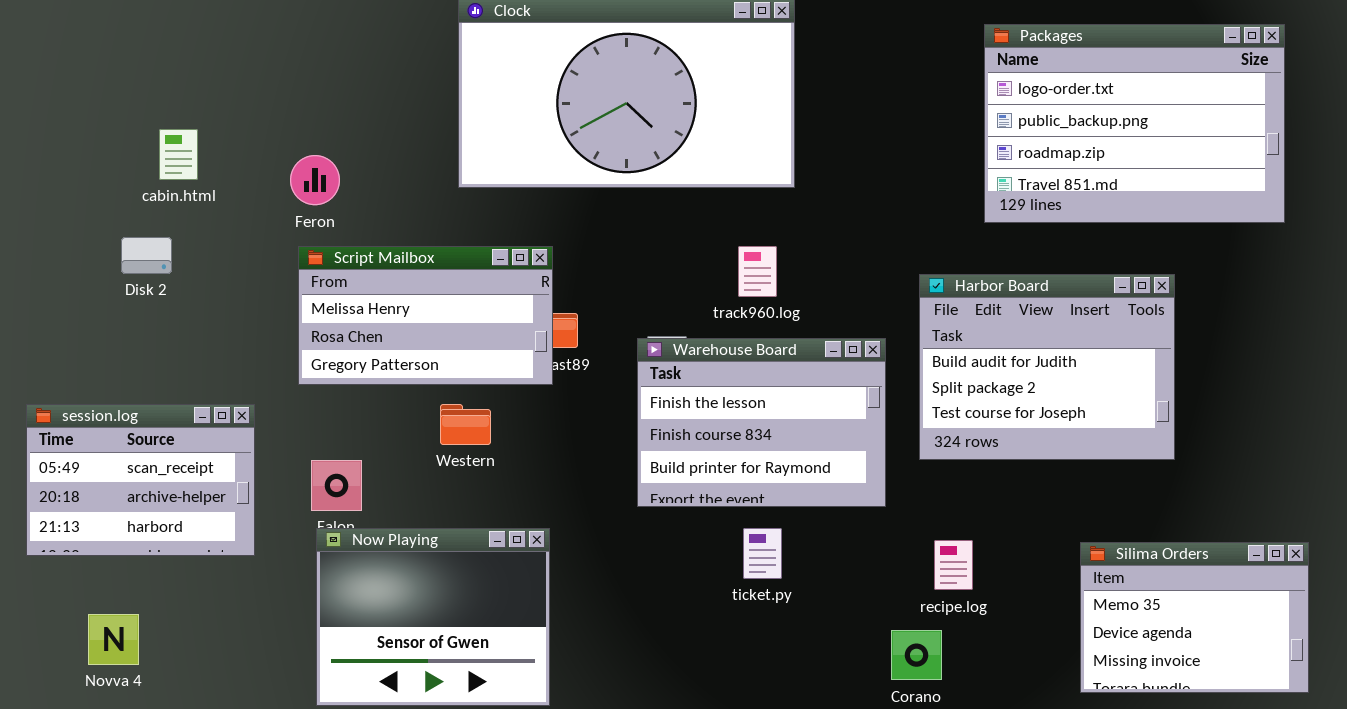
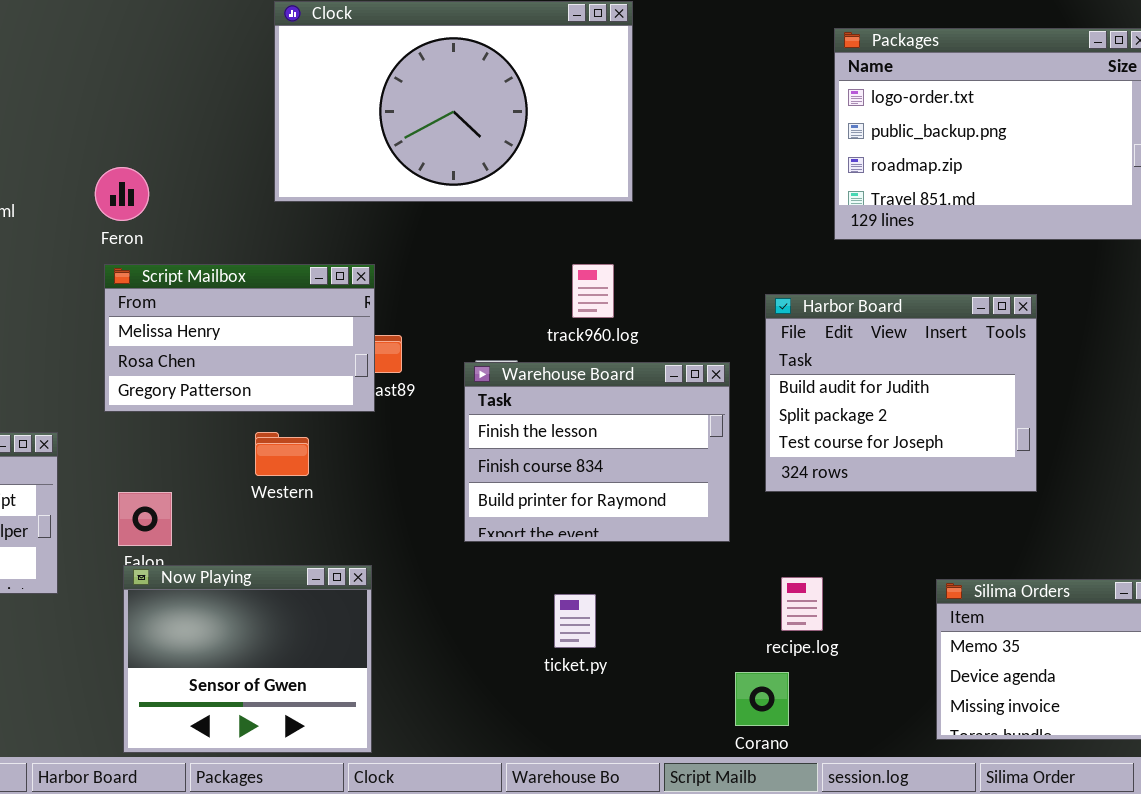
ticket.py: [743,528,782,579] -> [554,594,596,648], moved

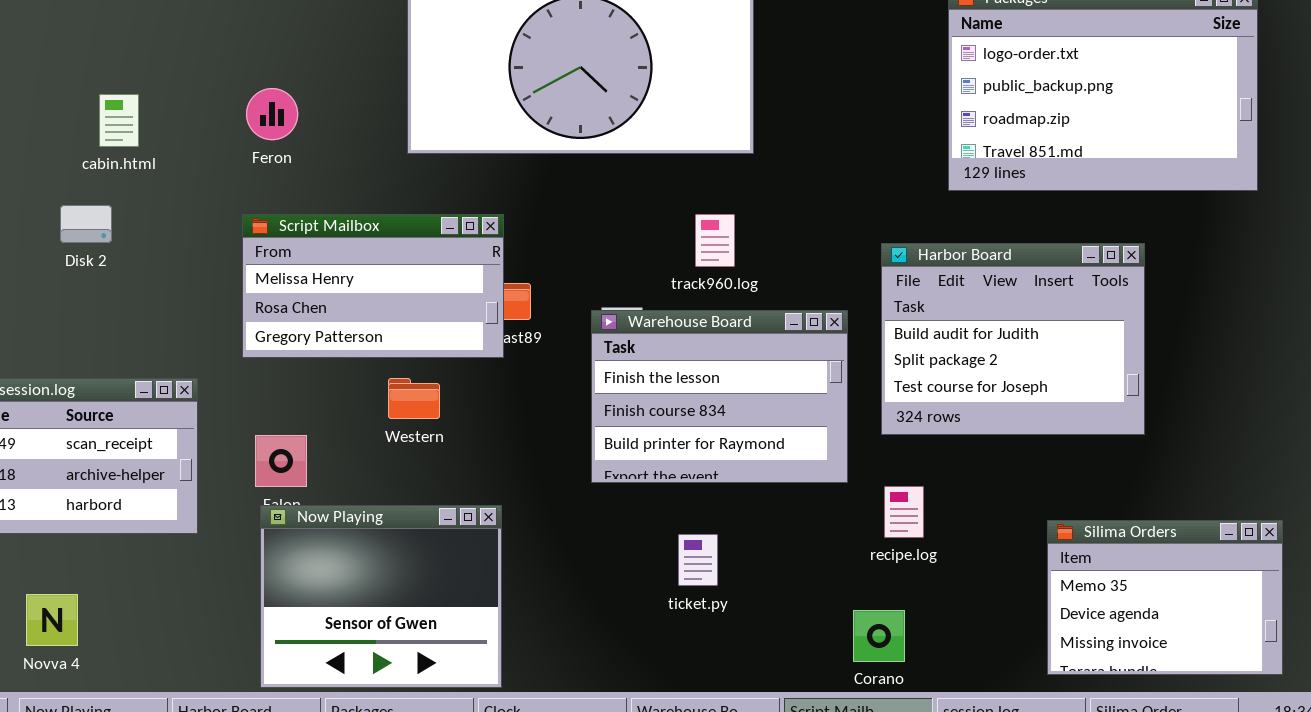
Feron: [95,167,149,221] -> [246,88,298,140], moved
recipe.log: [781,577,823,631] -> [884,486,924,538], moved

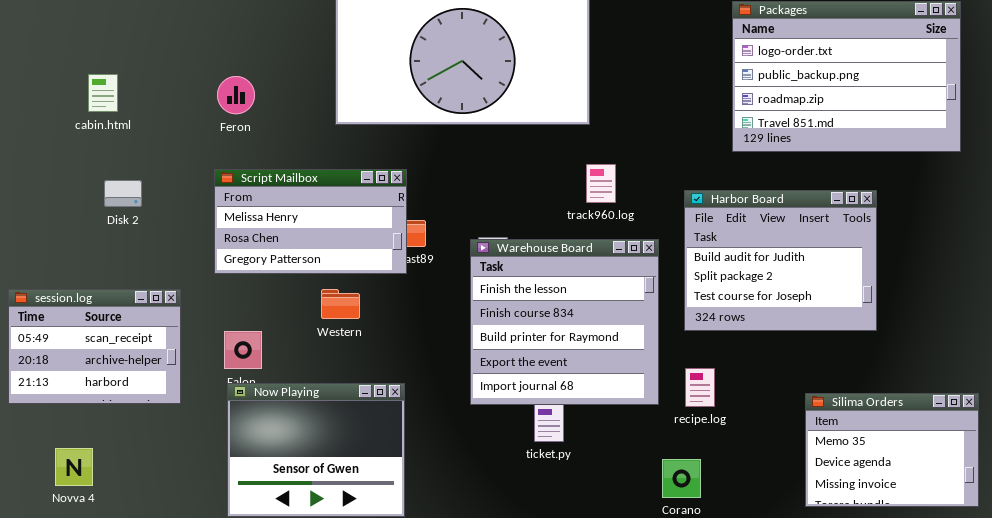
cabin.html: [99,94,139,147] -> [88,74,118,112], moved
Disk 2: [60,205,112,243] -> [104,180,142,207], moved
track960.log: [695,214,735,267] -> [586,164,616,203], moved
Warehouse Board: [591,310,848,483] -> [470,239,659,405], resized

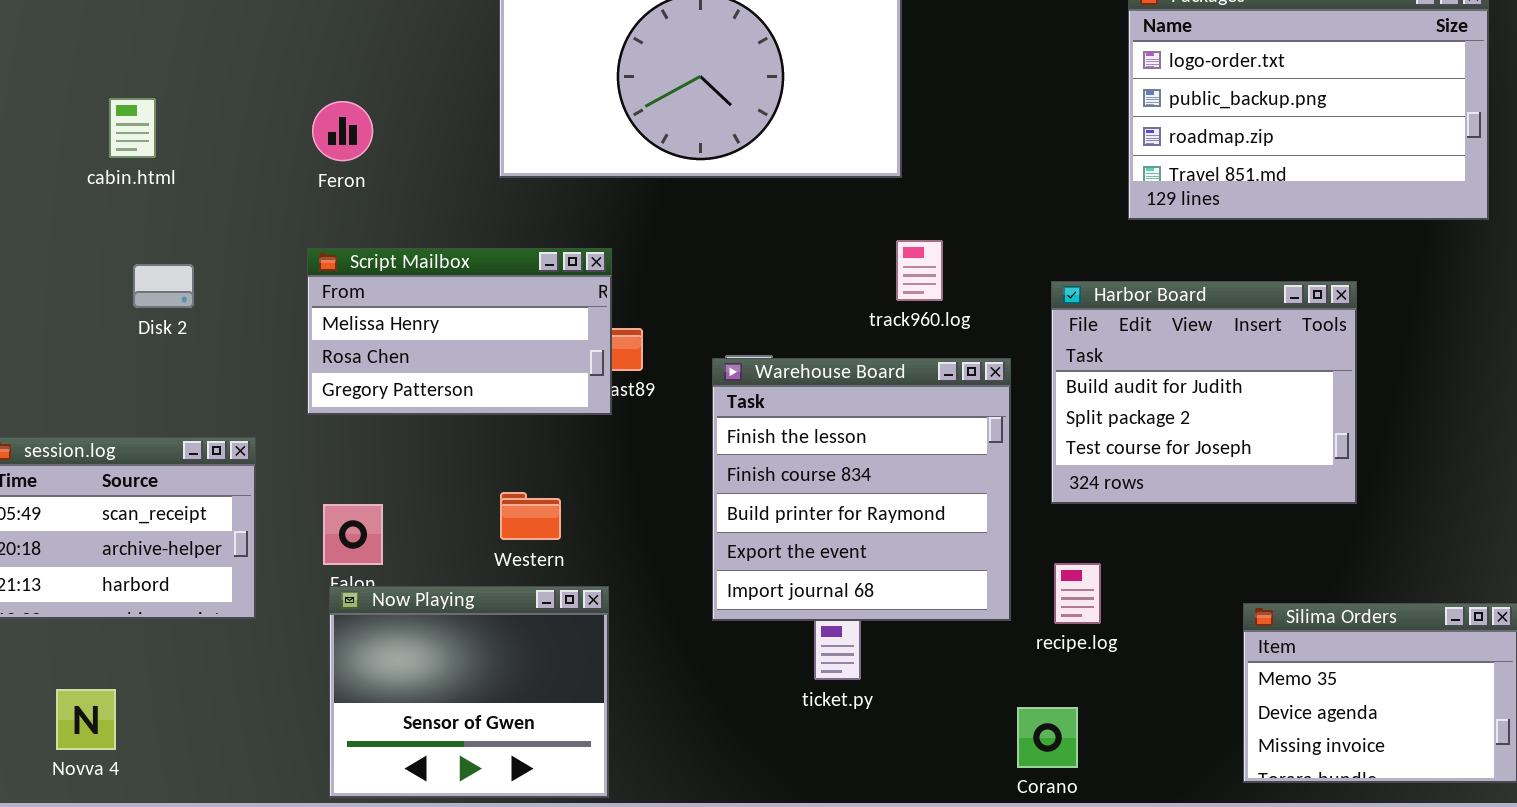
Western: [321,289,360,319] -> [500,492,561,540], moved

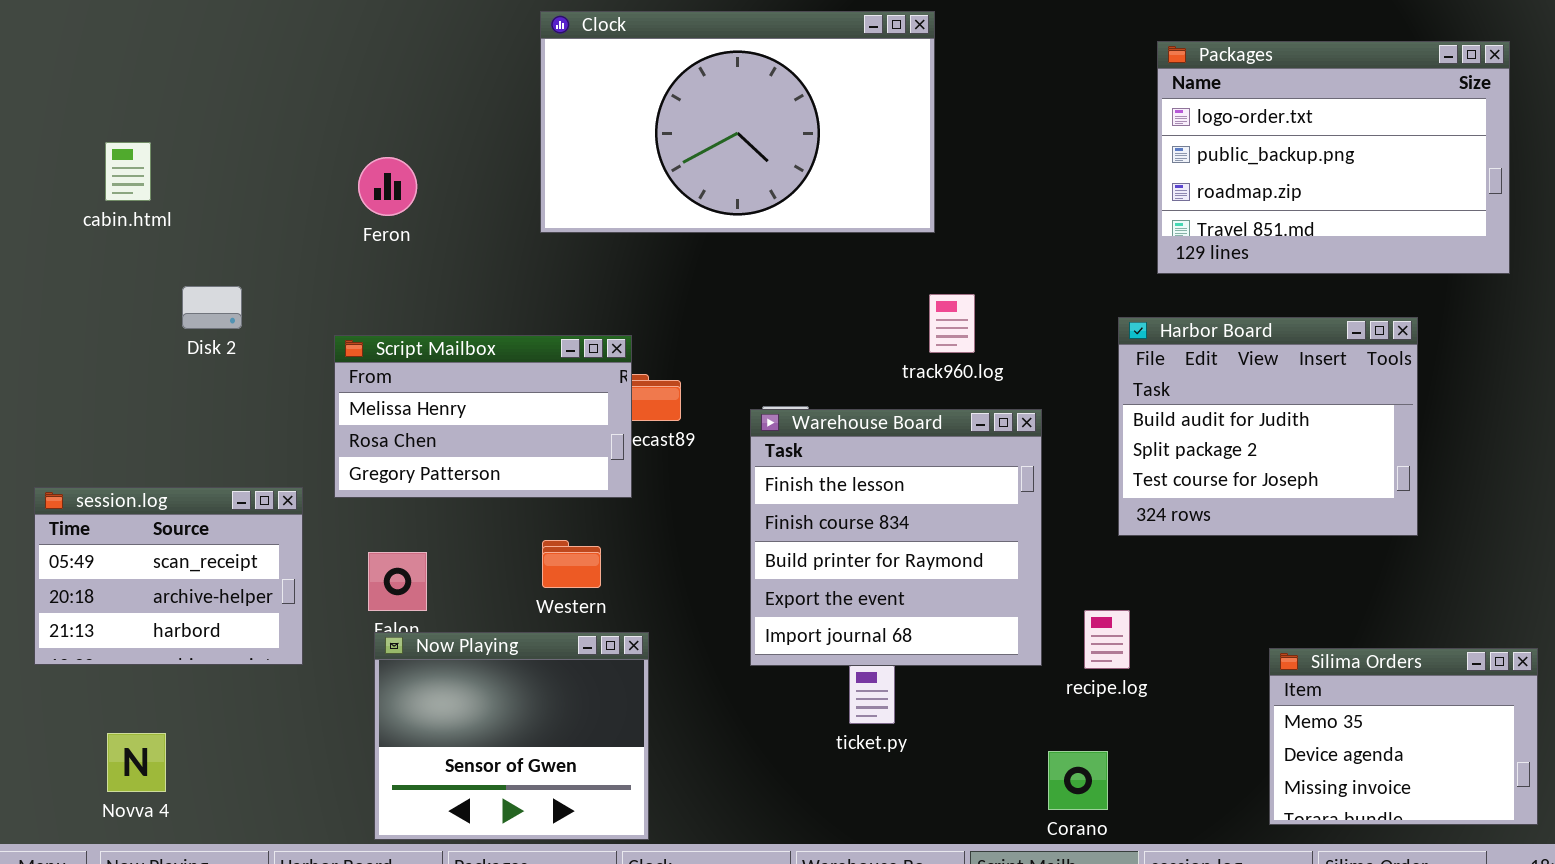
cabin.html: [109,98,156,158] -> [105,142,151,201], moved
Script Mailbox: [307,248,612,415] -> [334,335,632,498], moved
Disk 2: [133,264,194,308] -> [182,286,242,329], moved
Harbor Board: [1051,281,1357,504] -> [1118,317,1418,536], moved

